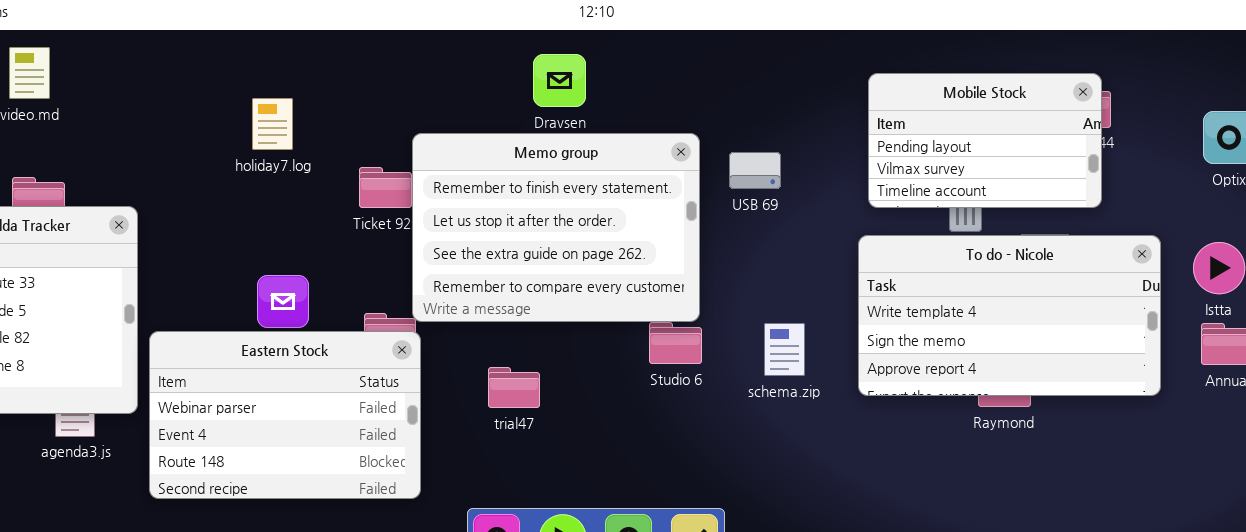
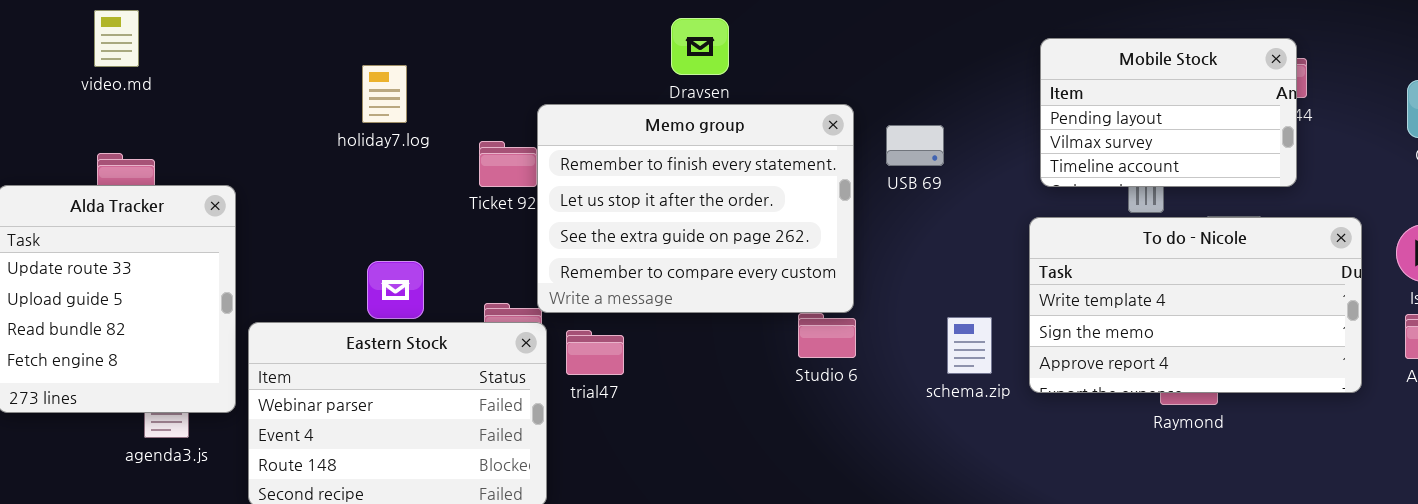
schema.zip: [764,323,805,376] -> [947,317,992,374], moved
trial47: [488,367,540,408] -> [566,330,624,375], moved

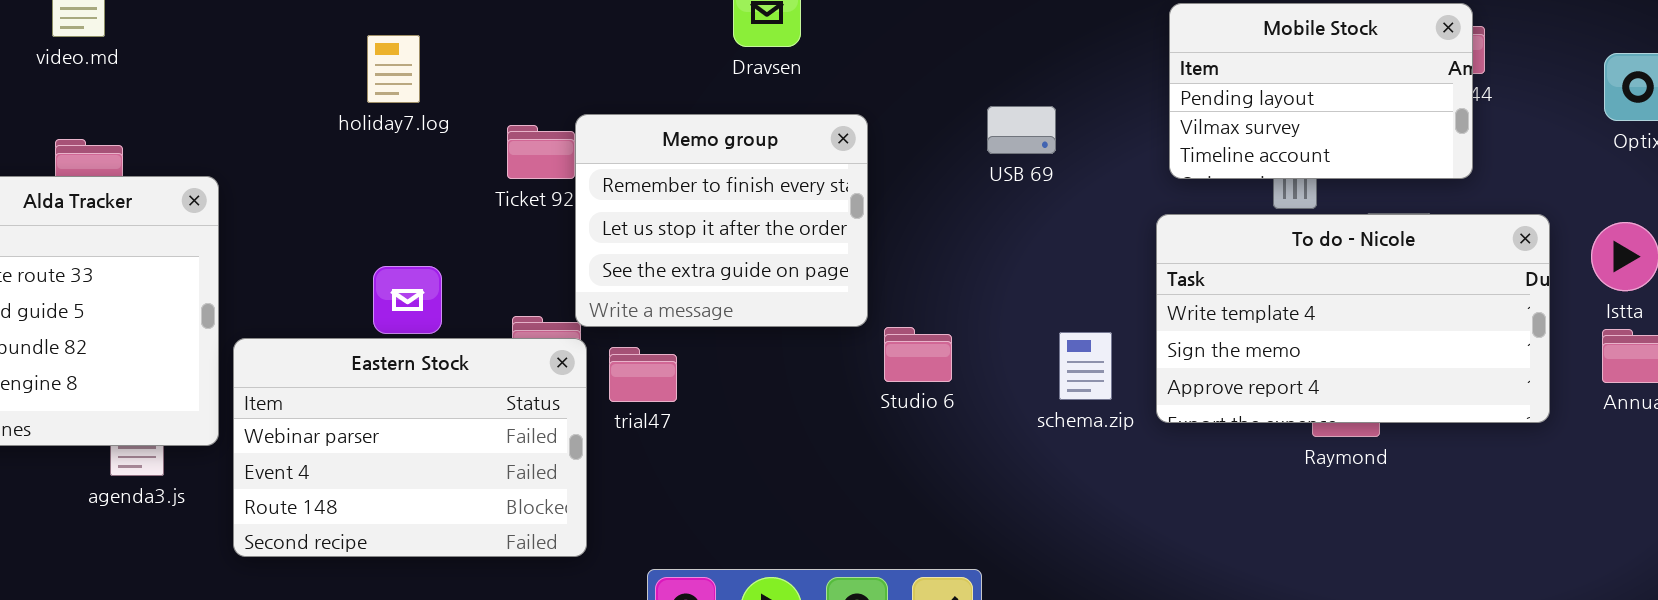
Memo group: [537,104,854,313] -> [575,114,868,327], resized

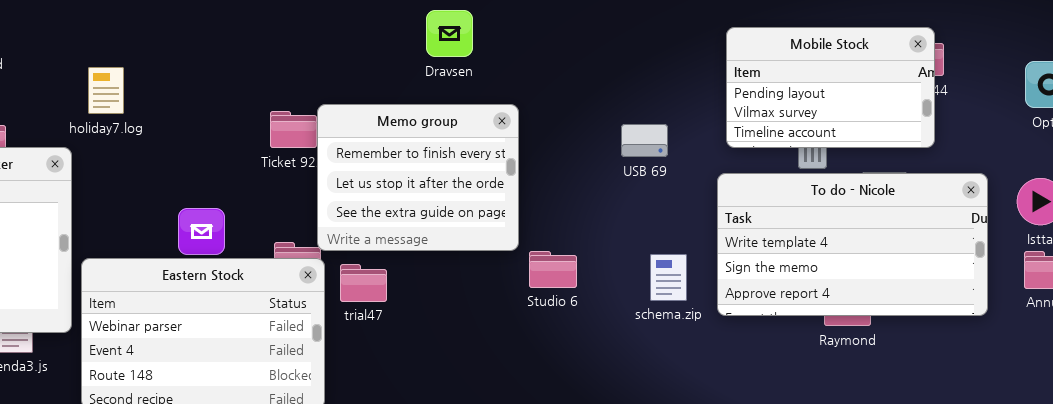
holiday7.log: [367,35,420,103] -> [88,67,124,114], moved
USB 69: [987,106,1056,154] -> [621,124,668,157], moved

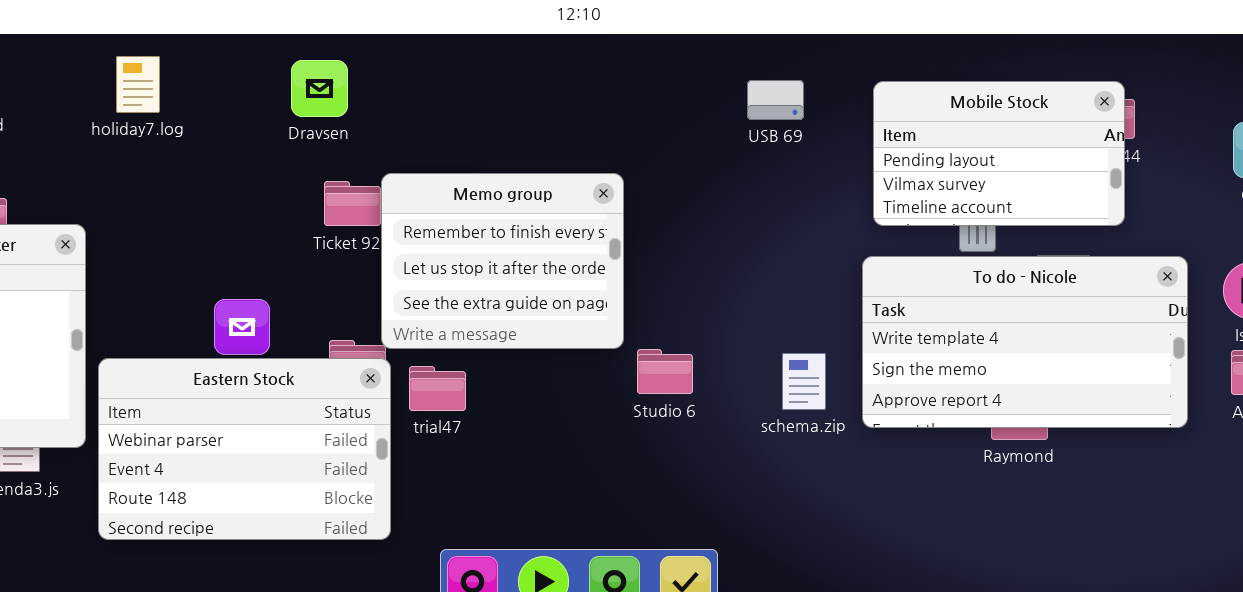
Dravsen: [426,10,473,57] -> [291,60,348,117], moved
holiday7.log: [88,67,124,114] -> [116,56,160,113], moved
USB 69: [621,124,668,157] -> [747,80,804,120], moved

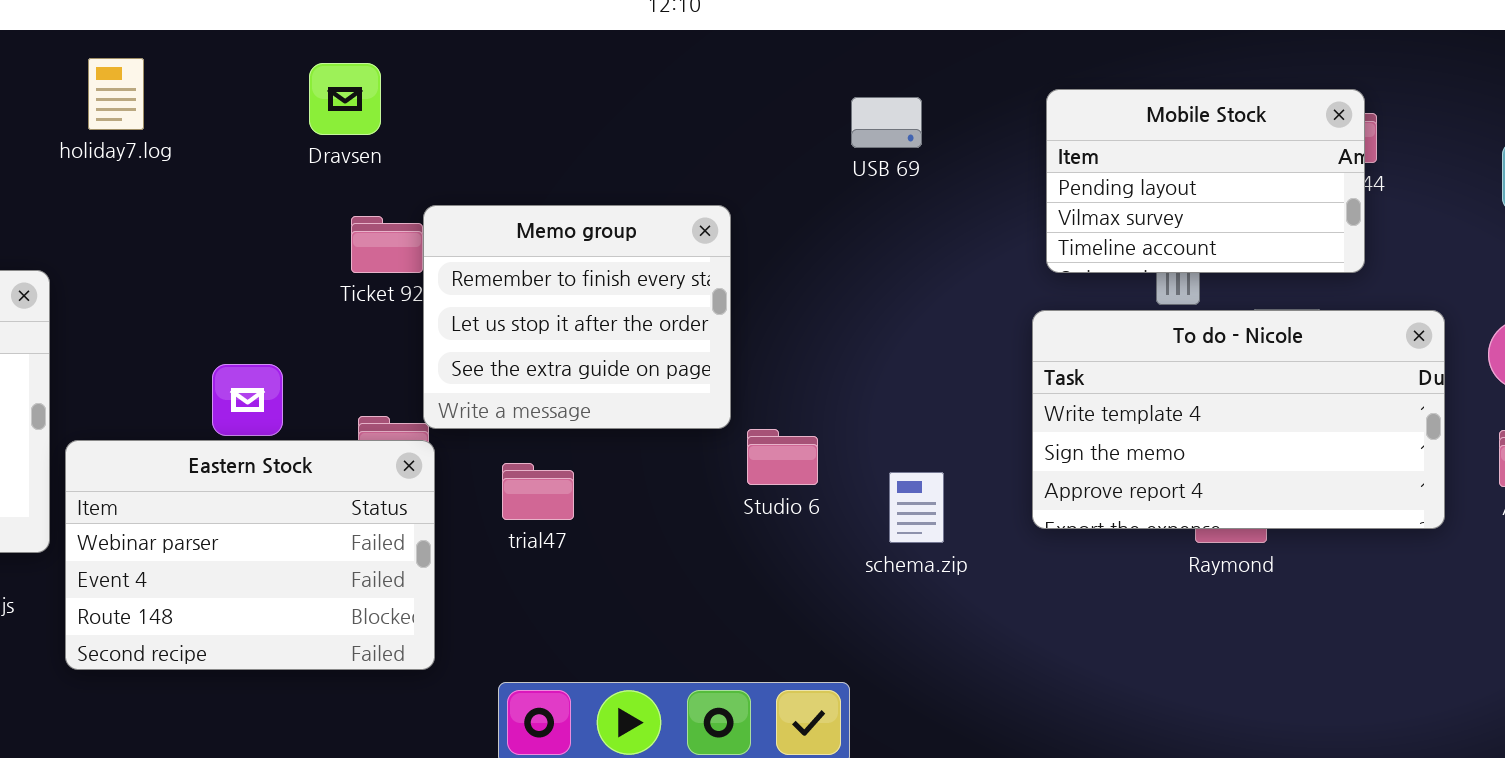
USB 69: [747,80,804,120] -> [851,97,922,148], moved
schema.zip: [782,353,826,410] -> [889,472,944,543], moved
trial47: [409,366,466,411] -> [502,463,574,520], moved

